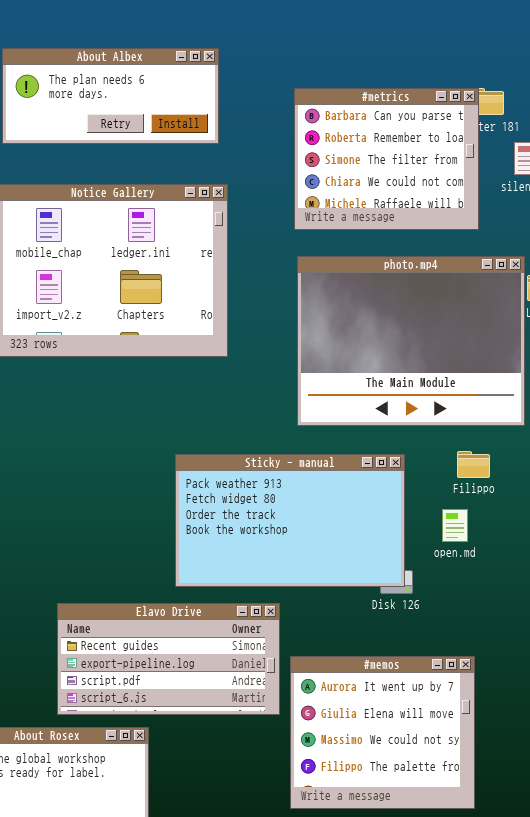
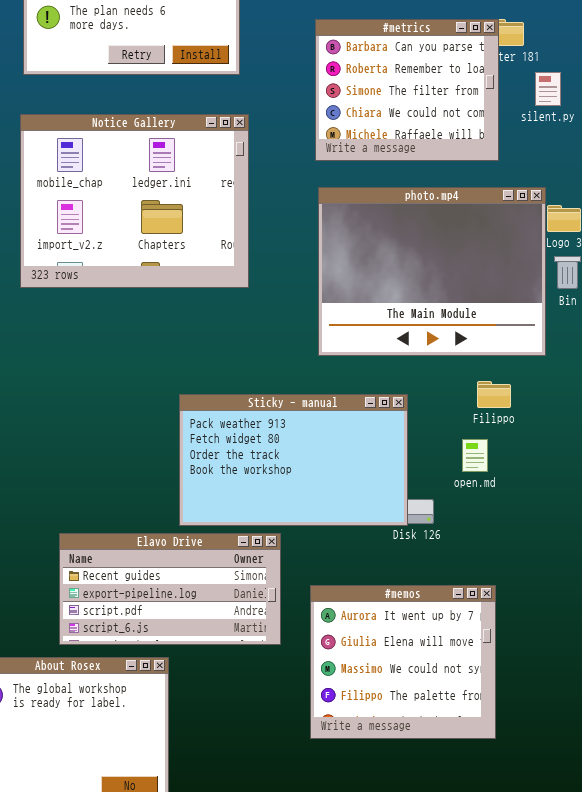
Sticky - manual: [175,454,405,587] -> [179,394,408,526], moved
Elavo Drive: [57,603,280,715] -> [59,533,281,645], moved

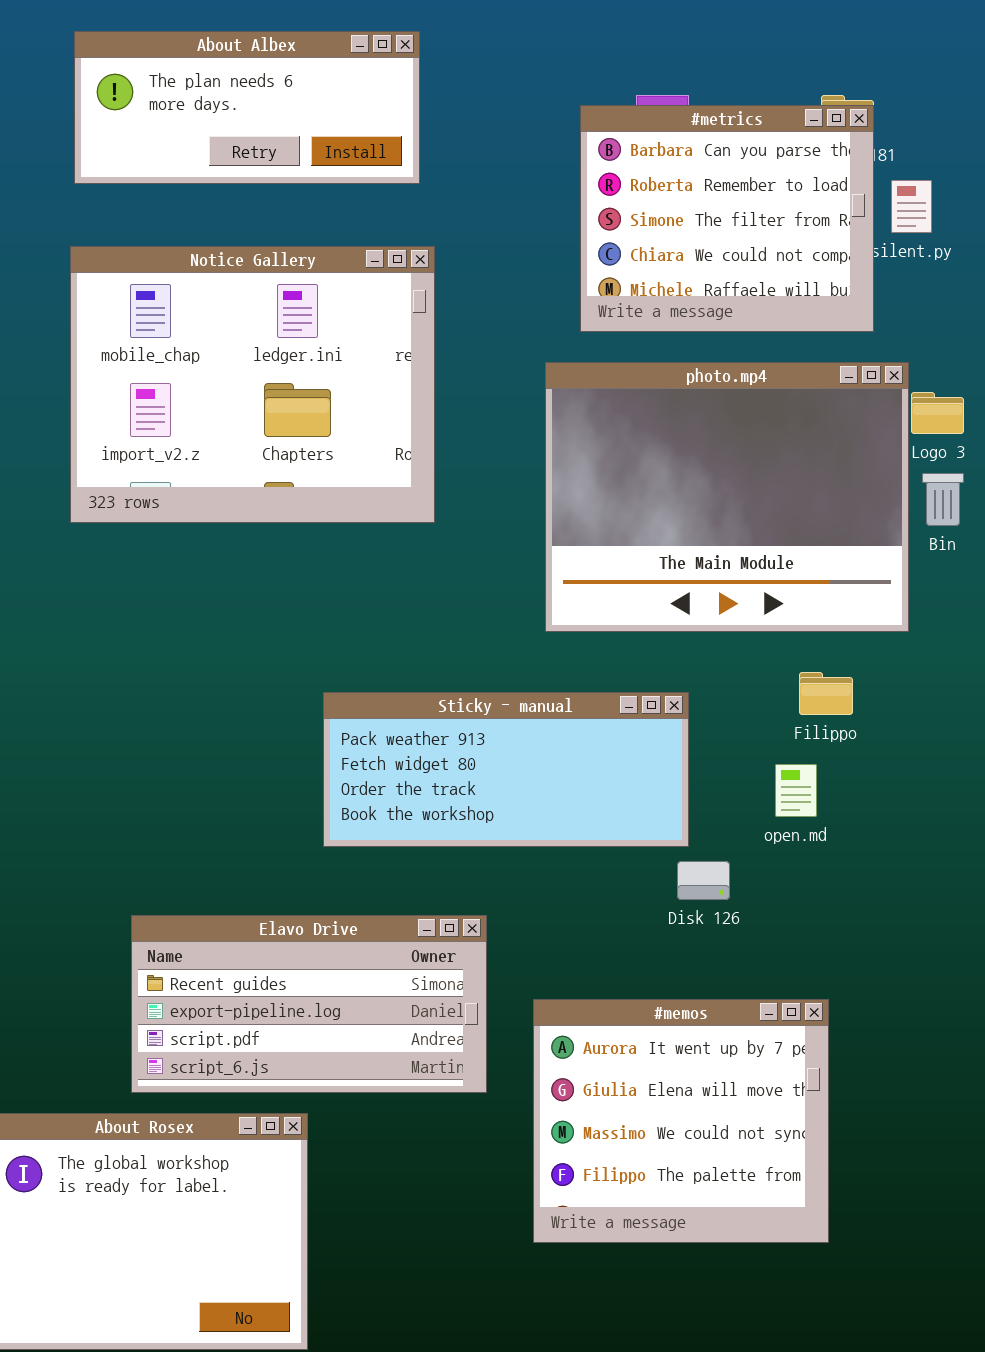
#metrics: [315,19,499,161] -> [580,105,874,332], moved
Sticky - manual: [179,394,408,526] -> [323,692,689,847], resized

